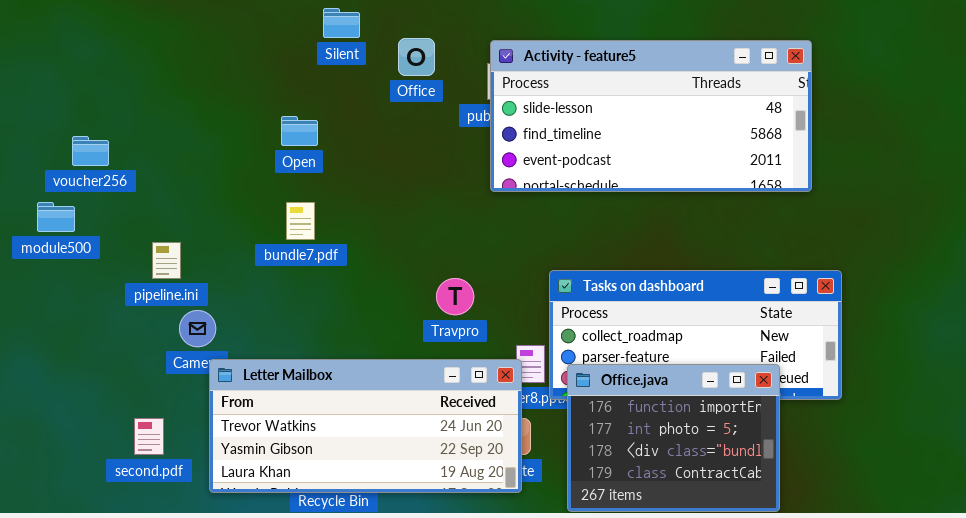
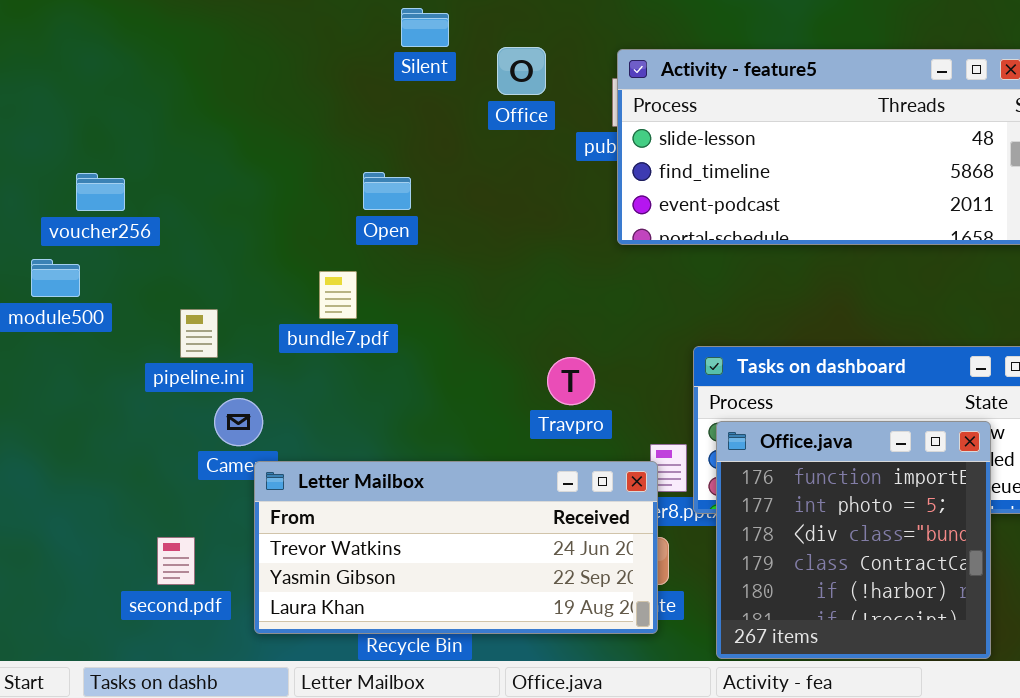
Open: [281,116,318,146] -> [363,172,411,210], moved
bundle7.pdf: [286,202,315,240] -> [319,271,357,319], moved
Office.java: [567,364,780,512] -> [716,421,991,659], resized

